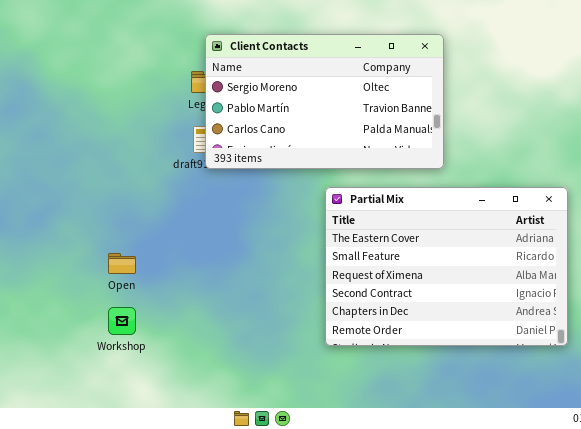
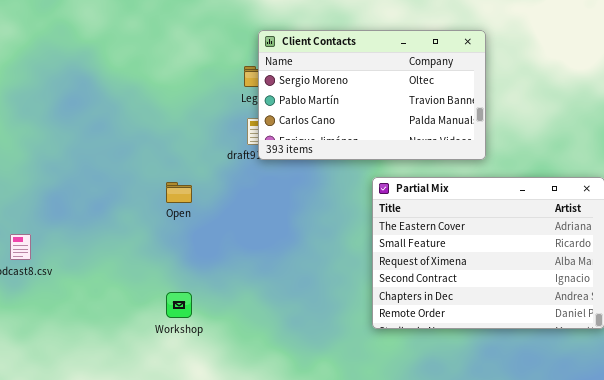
Open: [108,253,136,274] -> [166,182,192,203], moved

